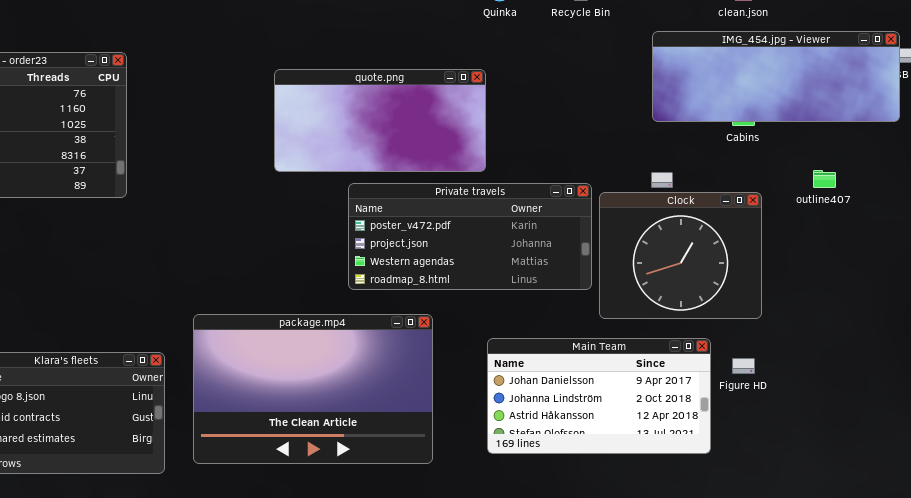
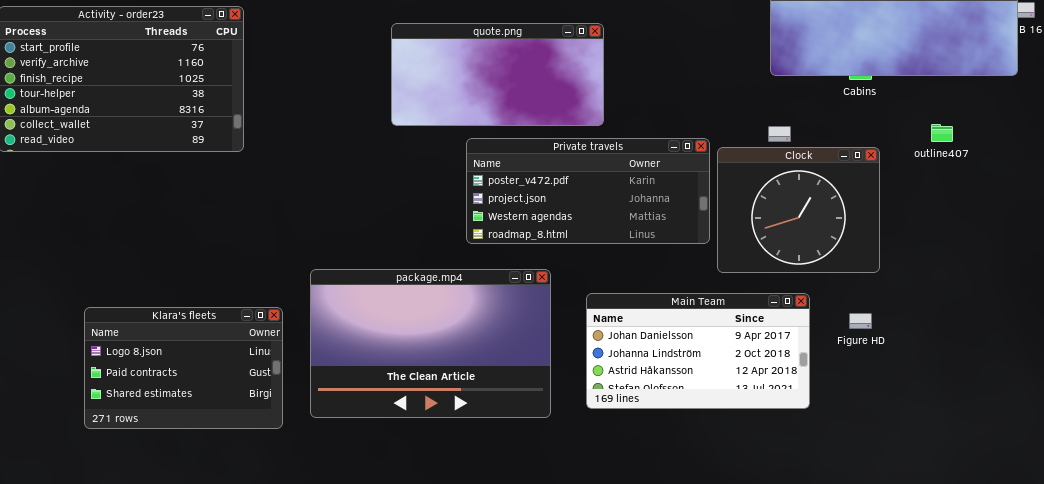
Main Team: [487,338,711,454] -> [586,293,810,409], moved

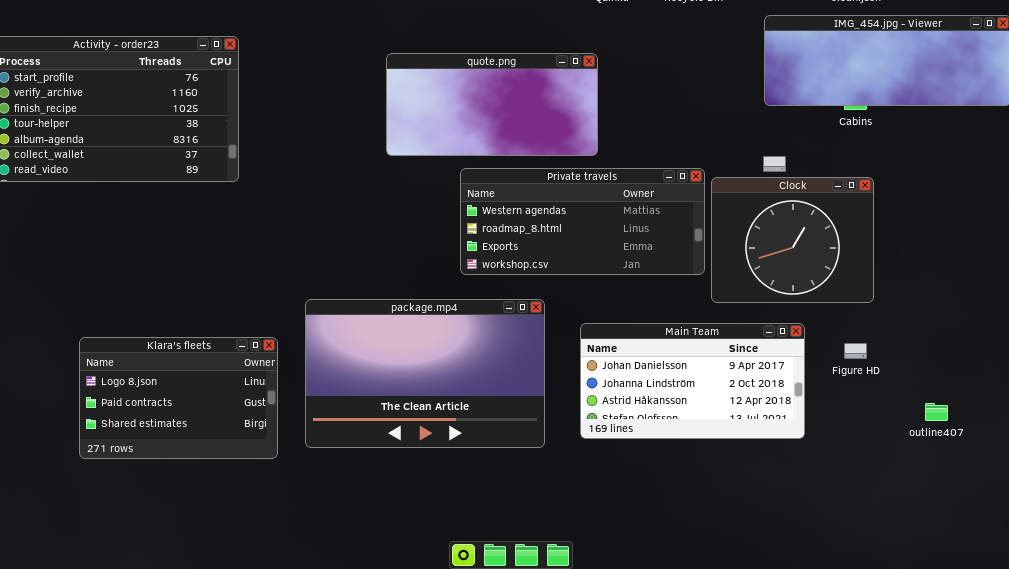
outline407: [931,124,953,142] -> [925,403,948,421], moved
Private travels: [466,138,710,244] -> [460,168,705,275], scrolled down 2 rows

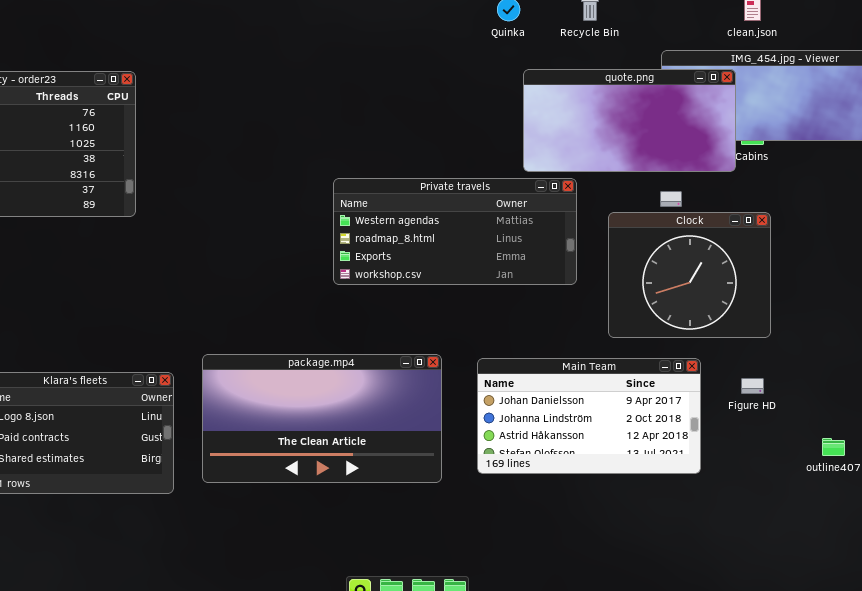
quote.png: [386,53,598,156] -> [523,69,736,172], moved
Private travels: [460,168,705,275] -> [333,178,577,285], moved
package.mp4: [305,299,545,448] -> [202,354,442,483], resized

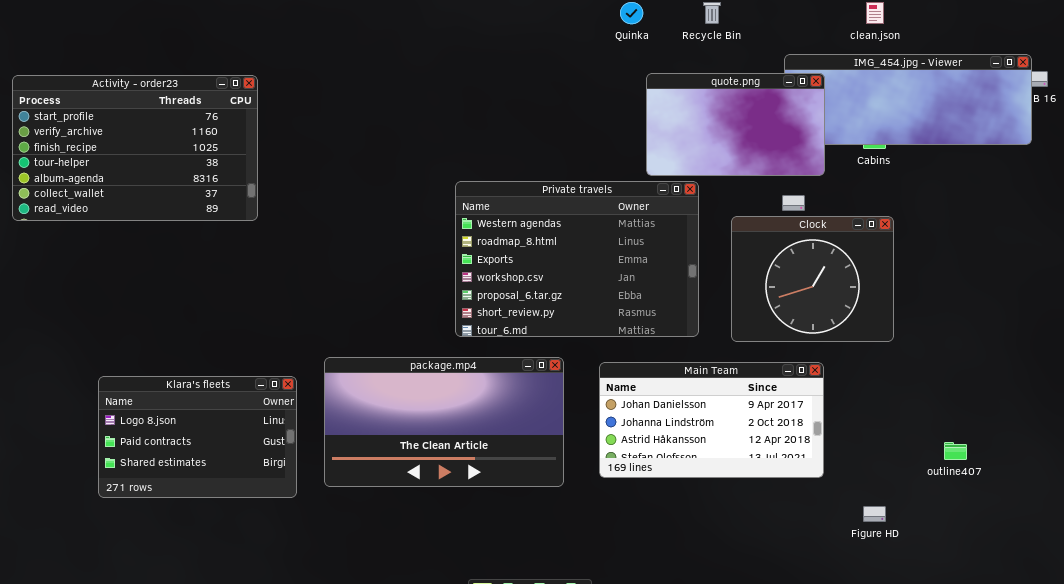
quote.png: [523,69,736,172] -> [646,73,825,176], resized
Private travels: [333,178,577,285] -> [455,181,699,337], resized
Figure HD: [741,378,764,394] -> [863,506,886,522], moved

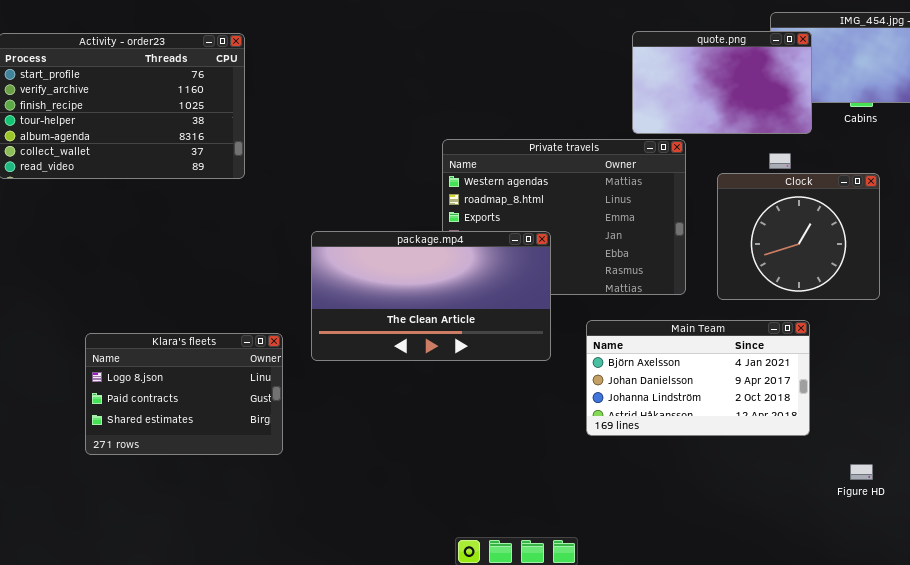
package.mp4: [324,357,564,487] -> [311,231,551,361], moved
Main Team: [599,362,824,478] -> [586,320,810,436], scrolled up 1 row

